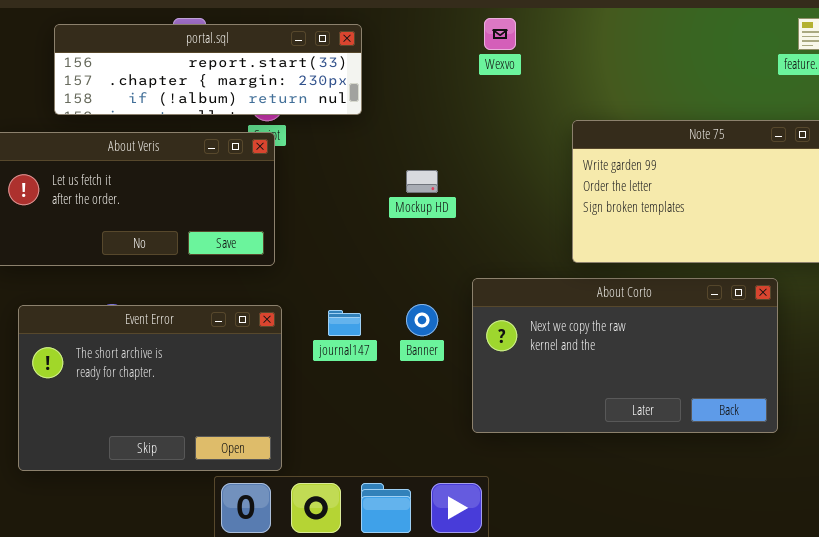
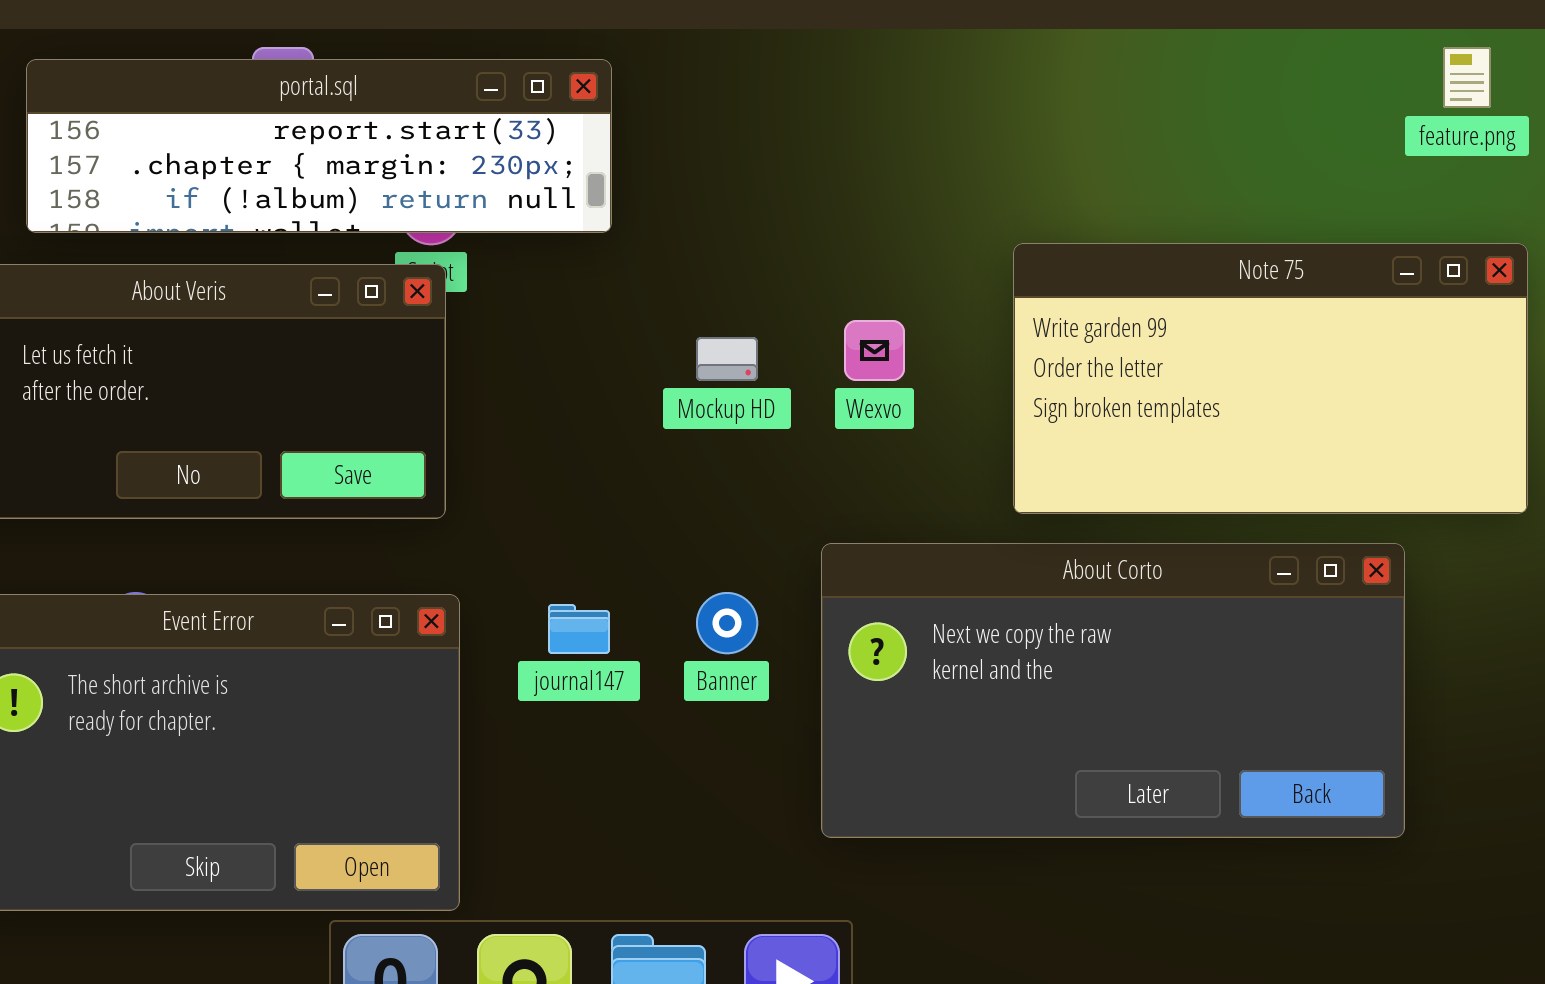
Wexvo: [484,18,516,50] -> [844,320,905,381], moved

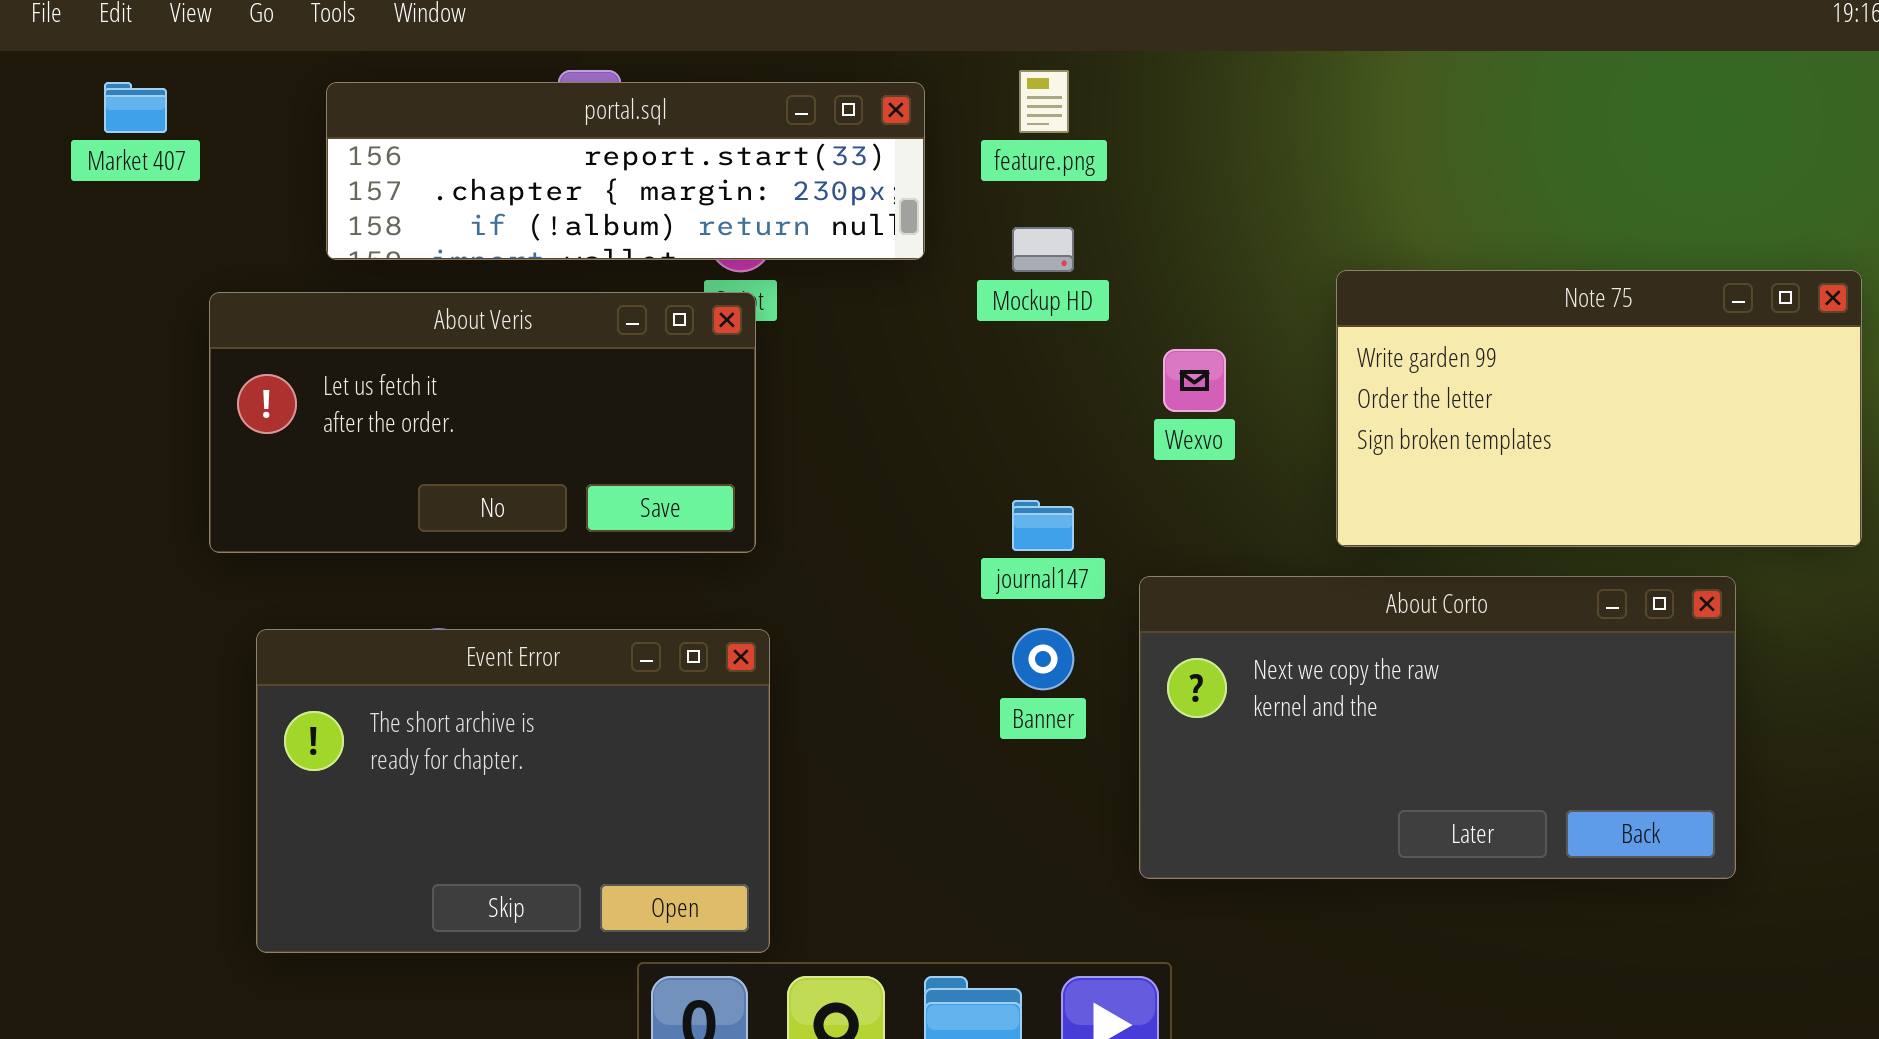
feature.png: [1443,47,1491,108] -> [1019,70,1069,133], moved
Mockup HD: [696,337,758,381] -> [1012,227,1074,272], moved
journal147: [548,604,610,654] -> [1012,500,1074,551], moved

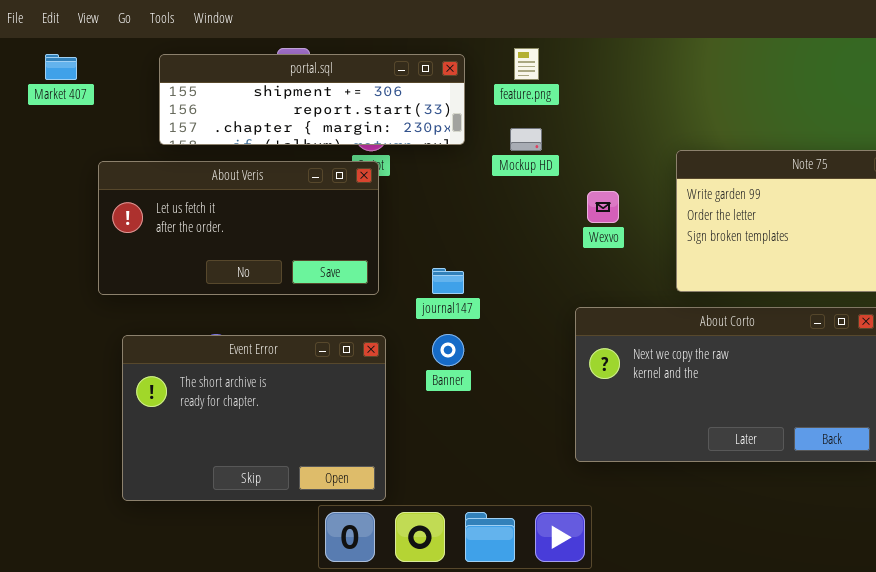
portal.sql: [326,82,925,260] -> [159,54,465,145], scrolled up 1 row
journal147: [1012,500,1074,551] -> [432,268,464,294], moved
Banner: [1012,628,1074,690] -> [432,334,464,366], moved

